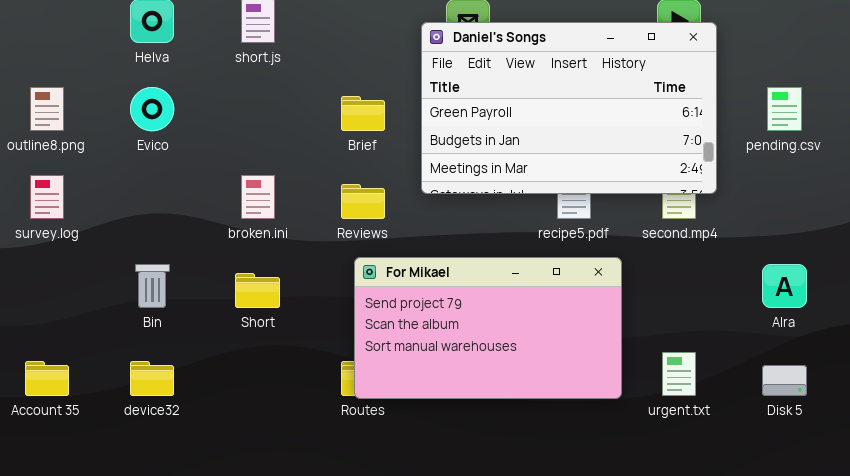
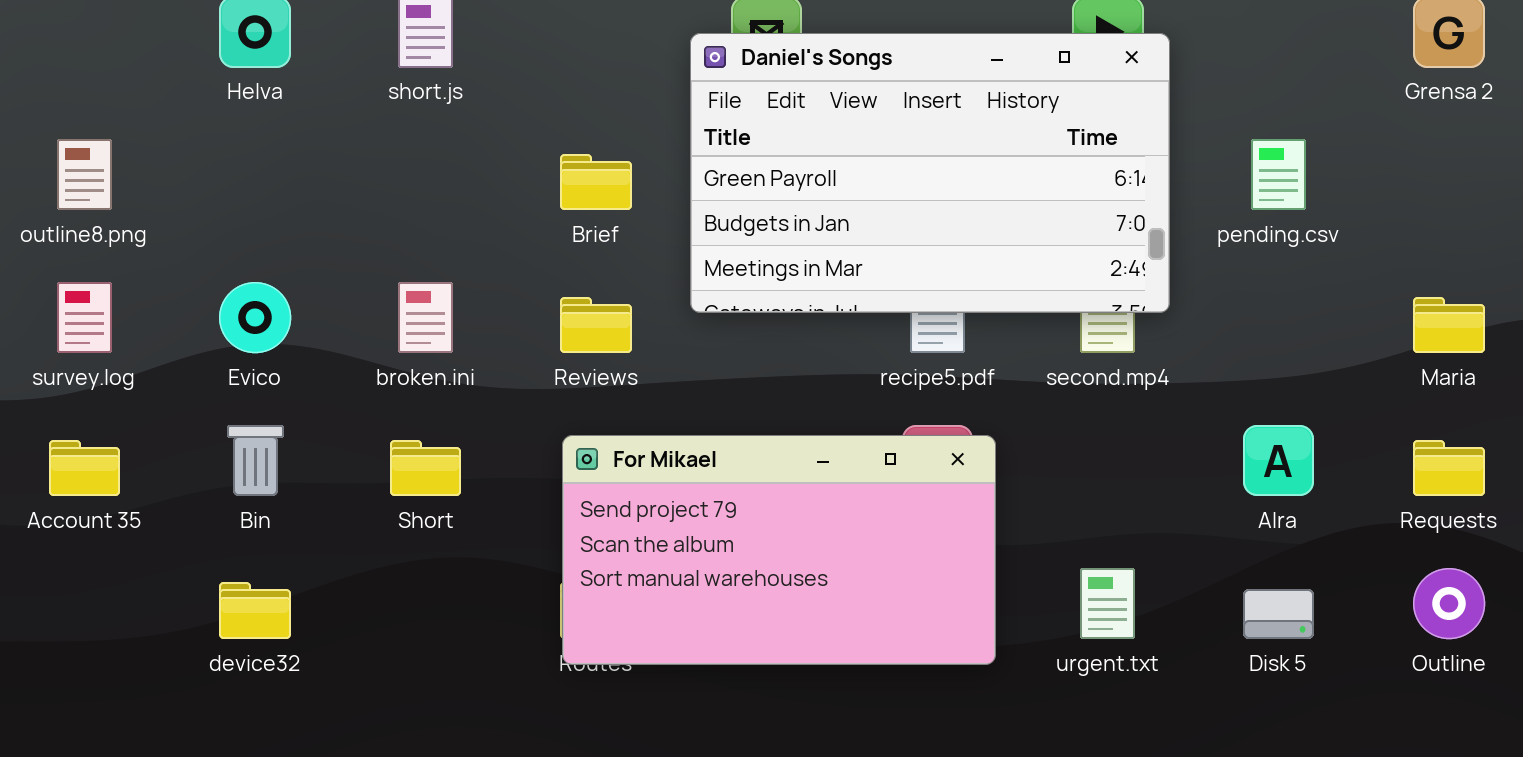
Evico: [130,87,174,131] -> [219,282,291,353], moved
For Mikael: [354,257,622,399] -> [562,435,996,665], moved
Account 35: [25,361,69,396] -> [49,440,120,496], moved

